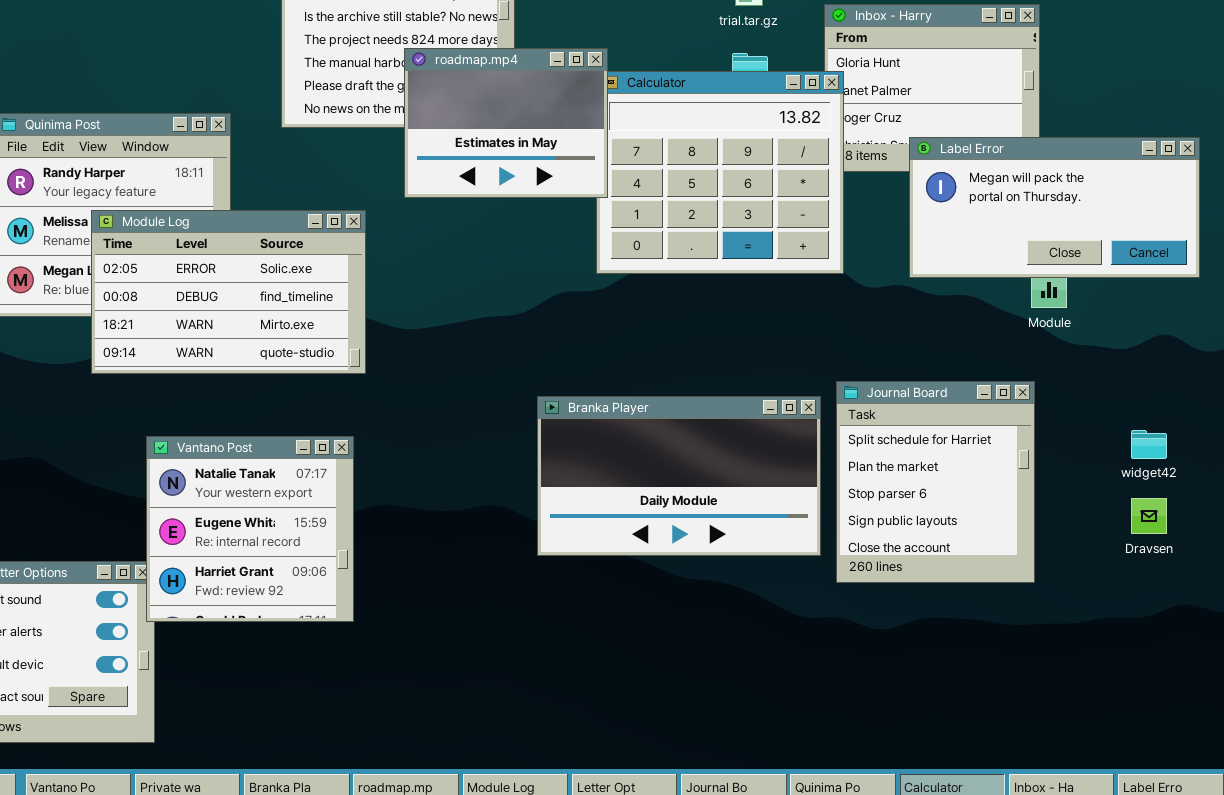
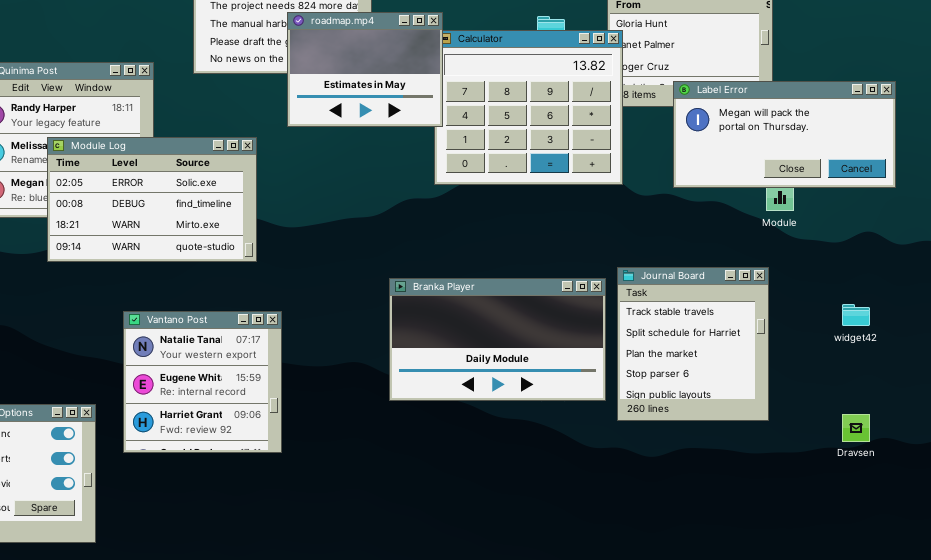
Journal Board: [836,381,1035,583] -> [617,267,769,421], scrolled up 1 row
Vantano Post: [146,436,354,622] -> [123,311,282,453], moved
Dravsen: [1131,498,1167,534] -> [842,414,870,442], moved

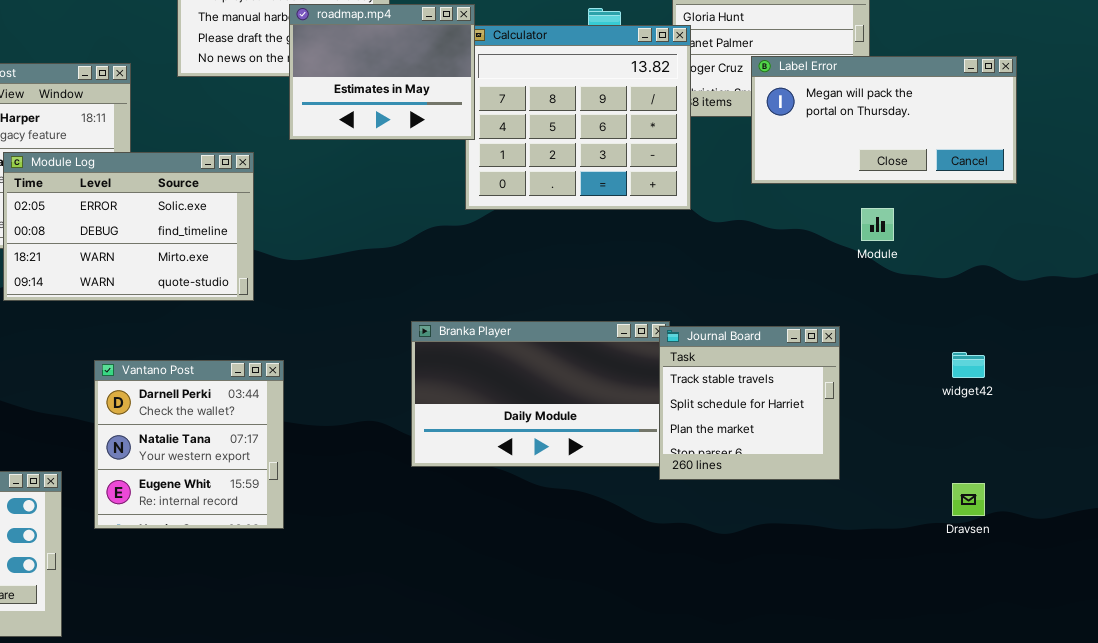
Label Error: [673,81,896,188] -> [751,56,1017,184], moved
Journal Board: [617,267,769,421] -> [659,326,840,480], moved, resized
Vantano Post: [123,311,282,453] -> [94,360,284,529], scrolled up 1 row

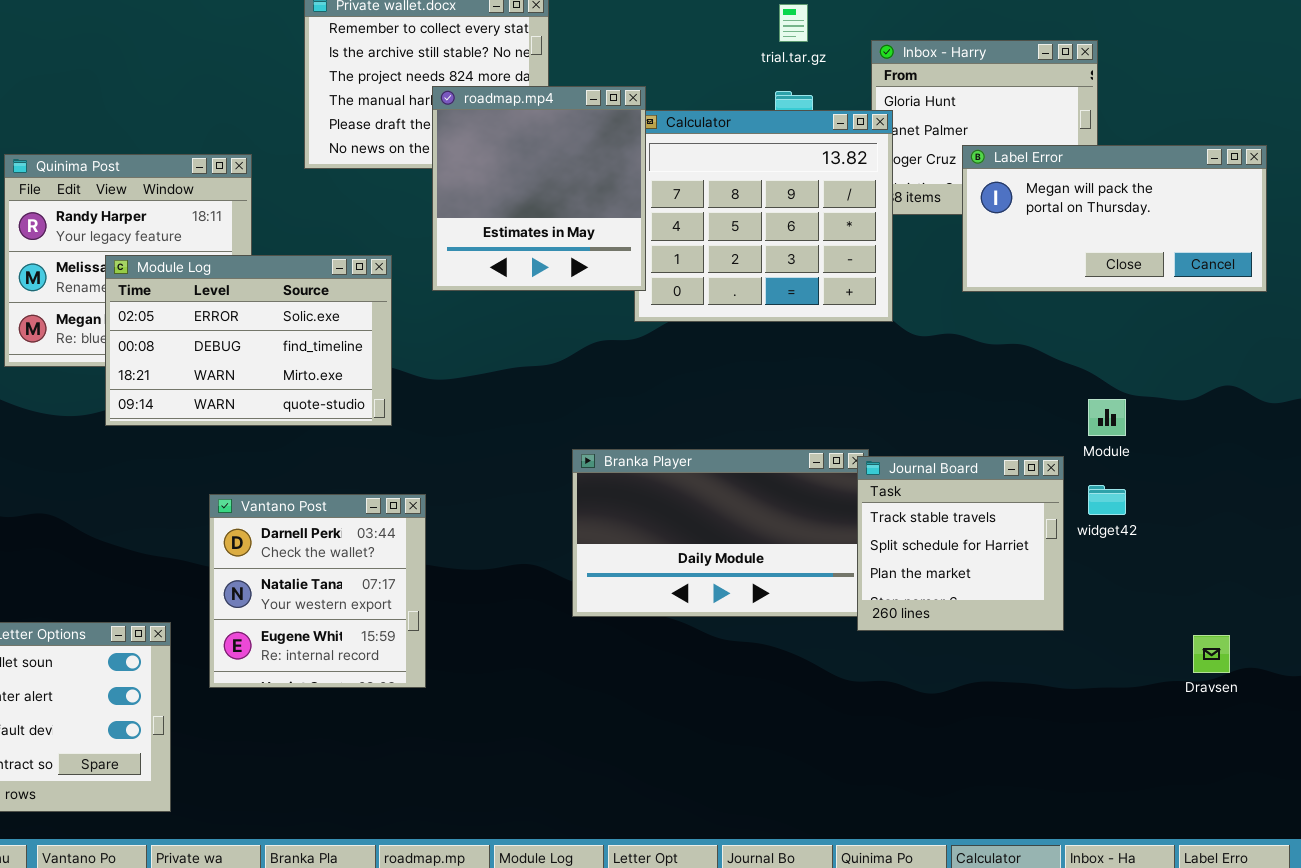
roadmap.mp4: [289,4,475,140] -> [432,86,646,291], resized
Module: [861,208,894,241] -> [1088,399,1126,436], moved
widget42: [952,352,985,378] -> [1088,485,1126,515], moved

